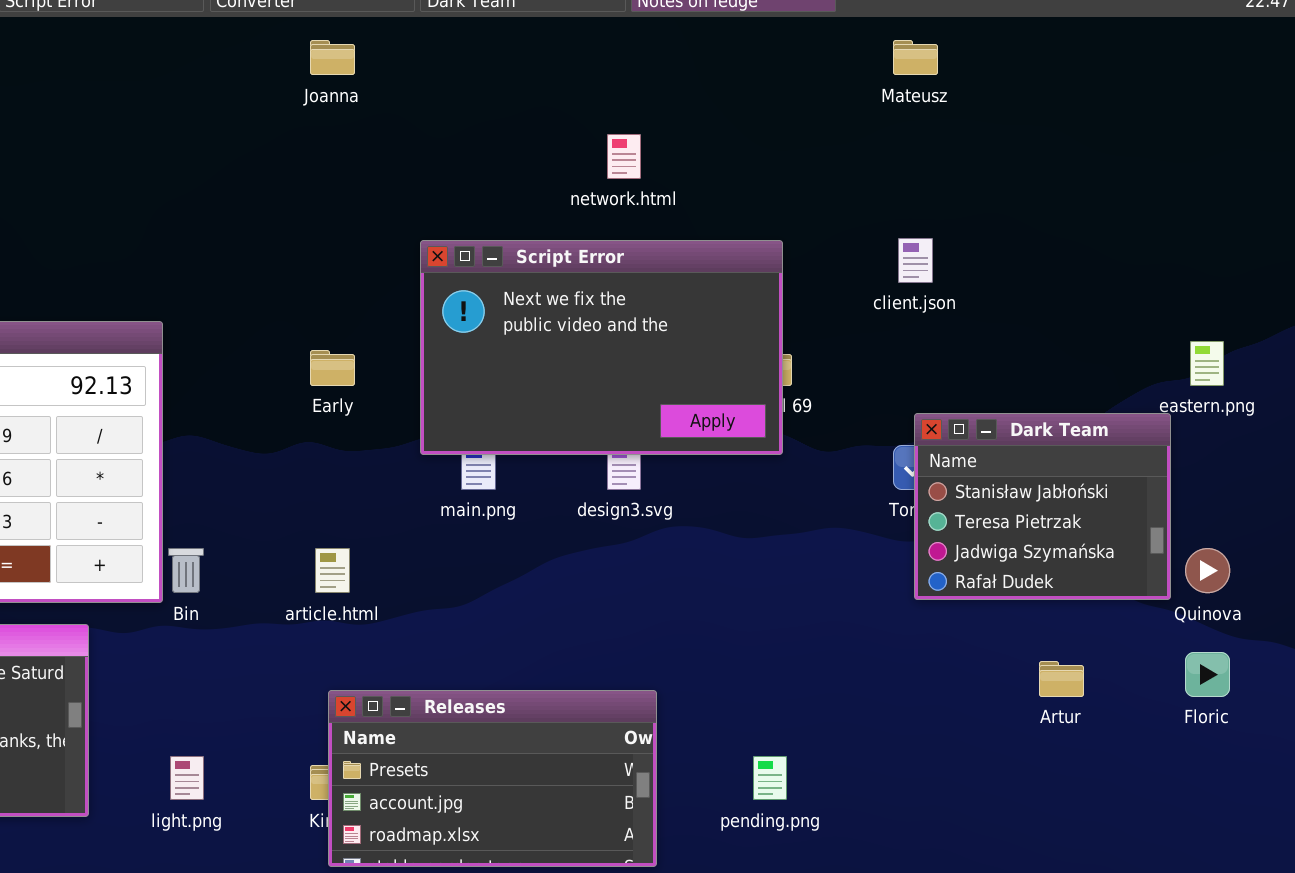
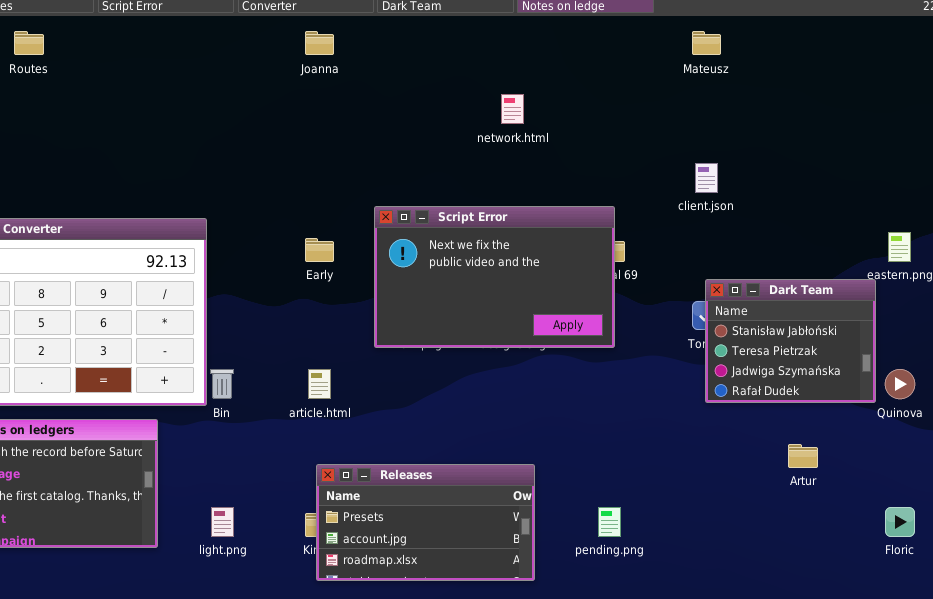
Script Error: [420,240,783,455] -> [374,206,615,348], moved
Floric: [1185,652,1230,697] -> [885,507,915,537], moved

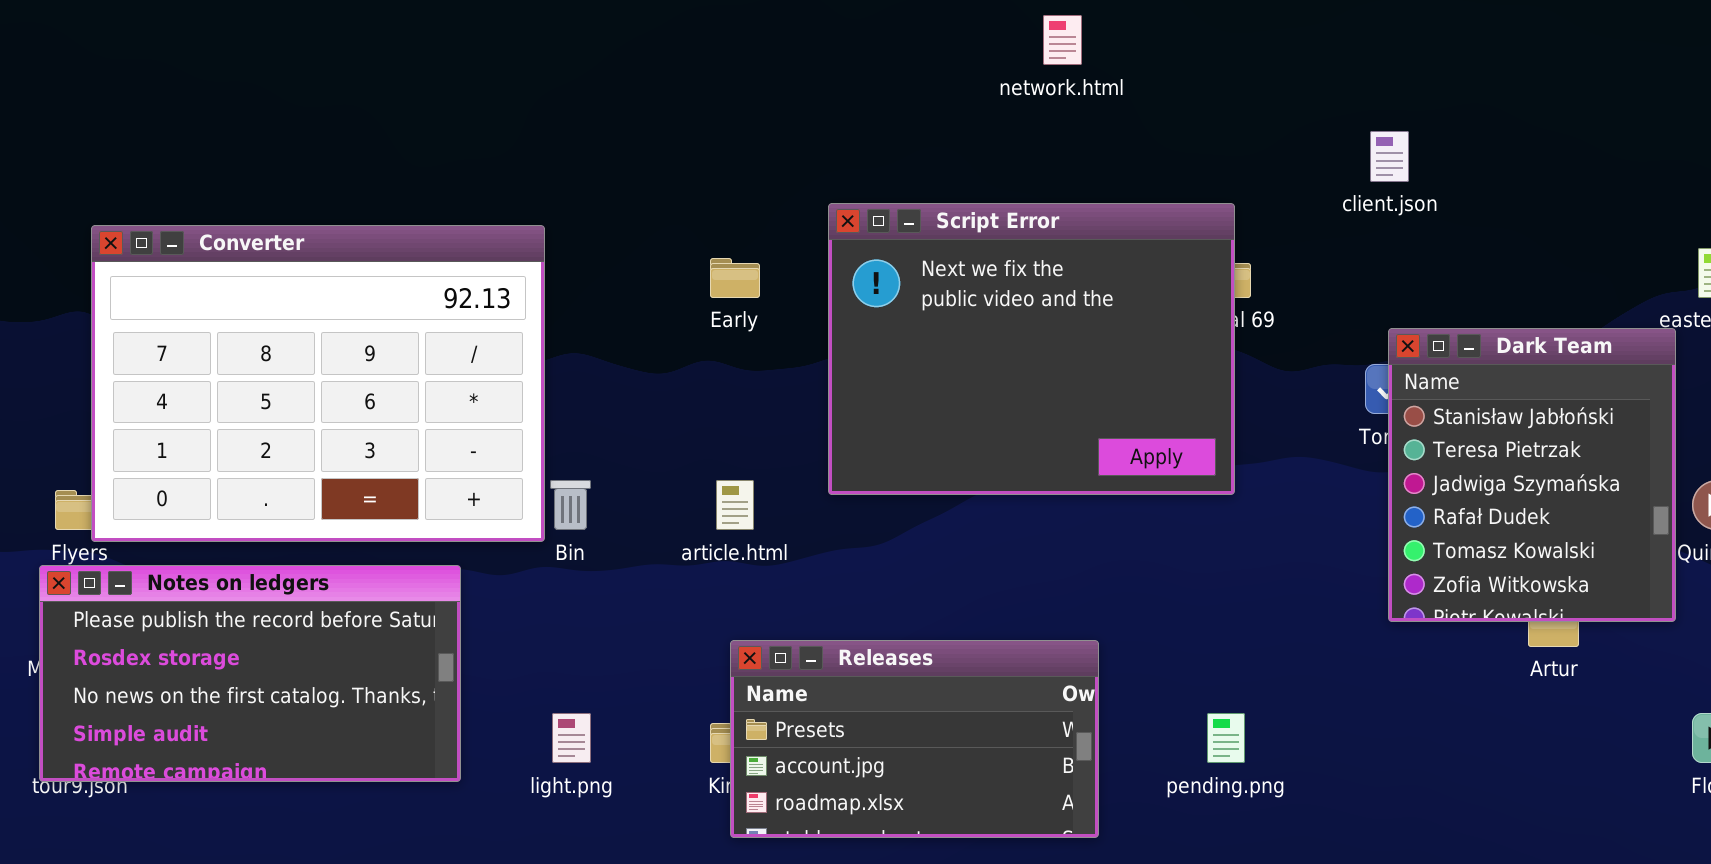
Script Error: [374,206,615,348] -> [828,203,1235,495], resized
Dark Team: [705,279,876,403] -> [1388,328,1676,622], resized

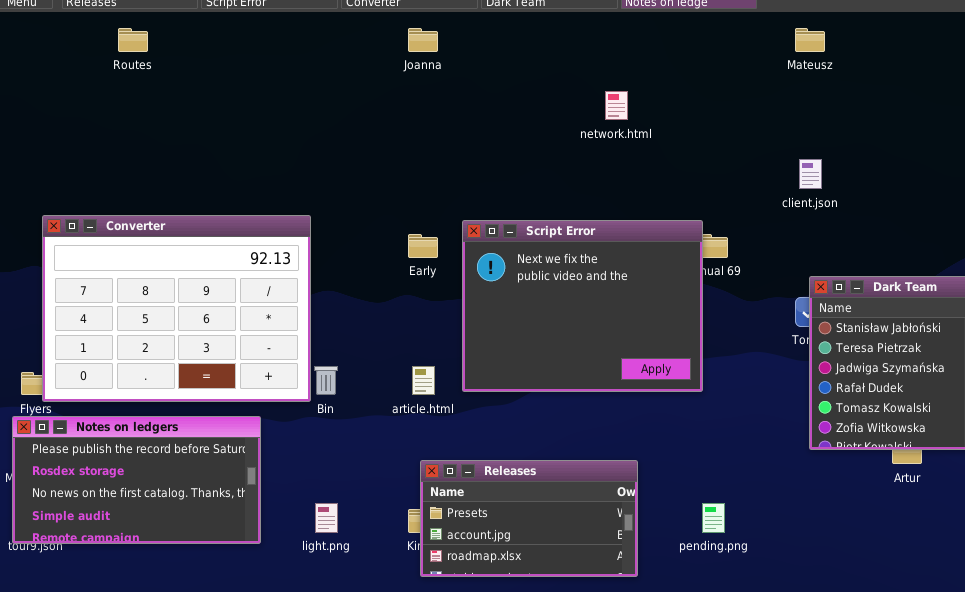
Script Error: [828,203,1235,495] -> [462,220,703,392], moved

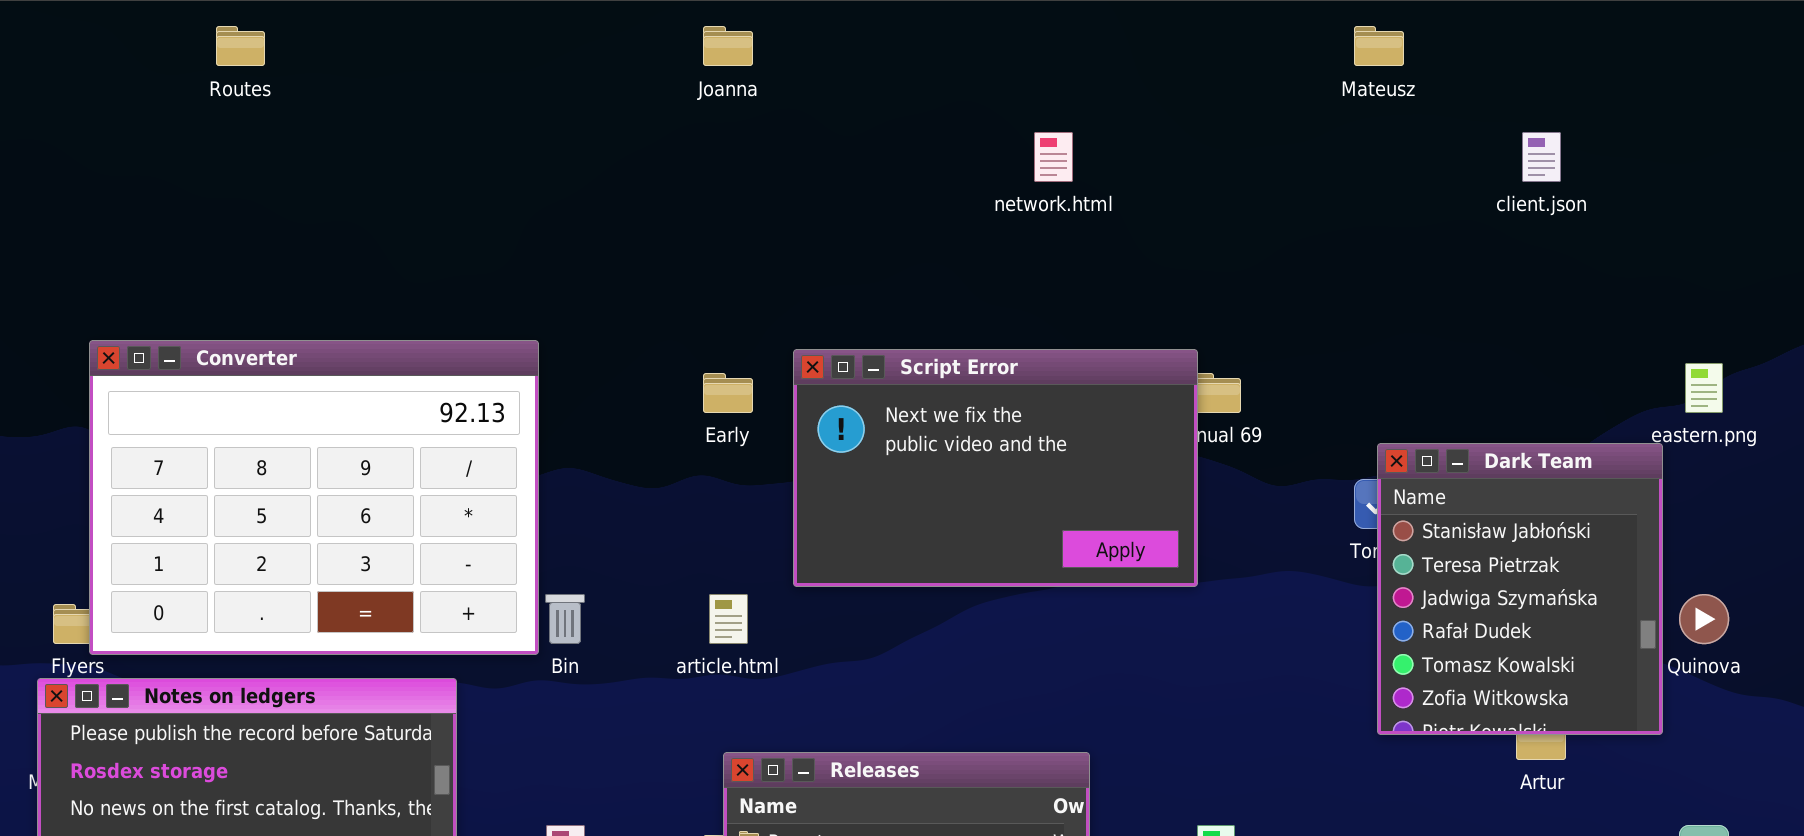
client.json: [799,159,822,189] -> [1522,132,1561,182], moved
Script Error: [462,220,703,392] -> [793,349,1198,587], resized

